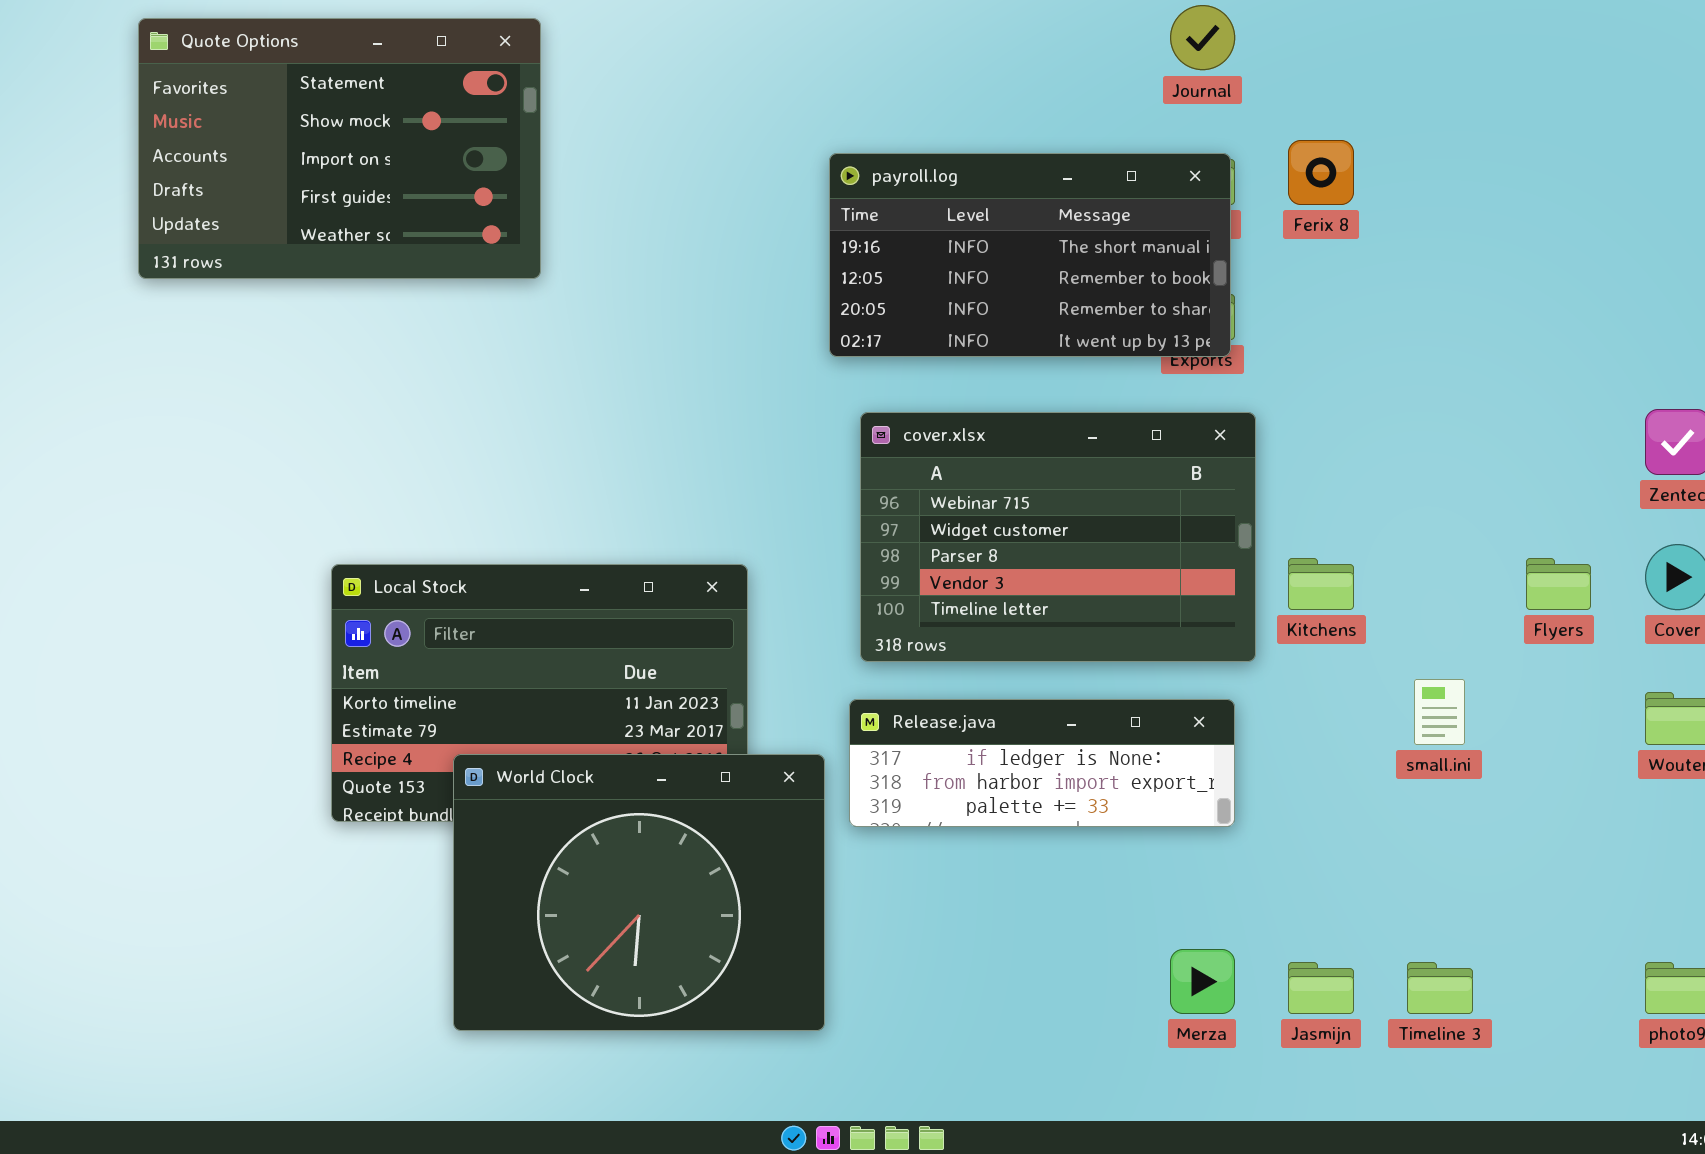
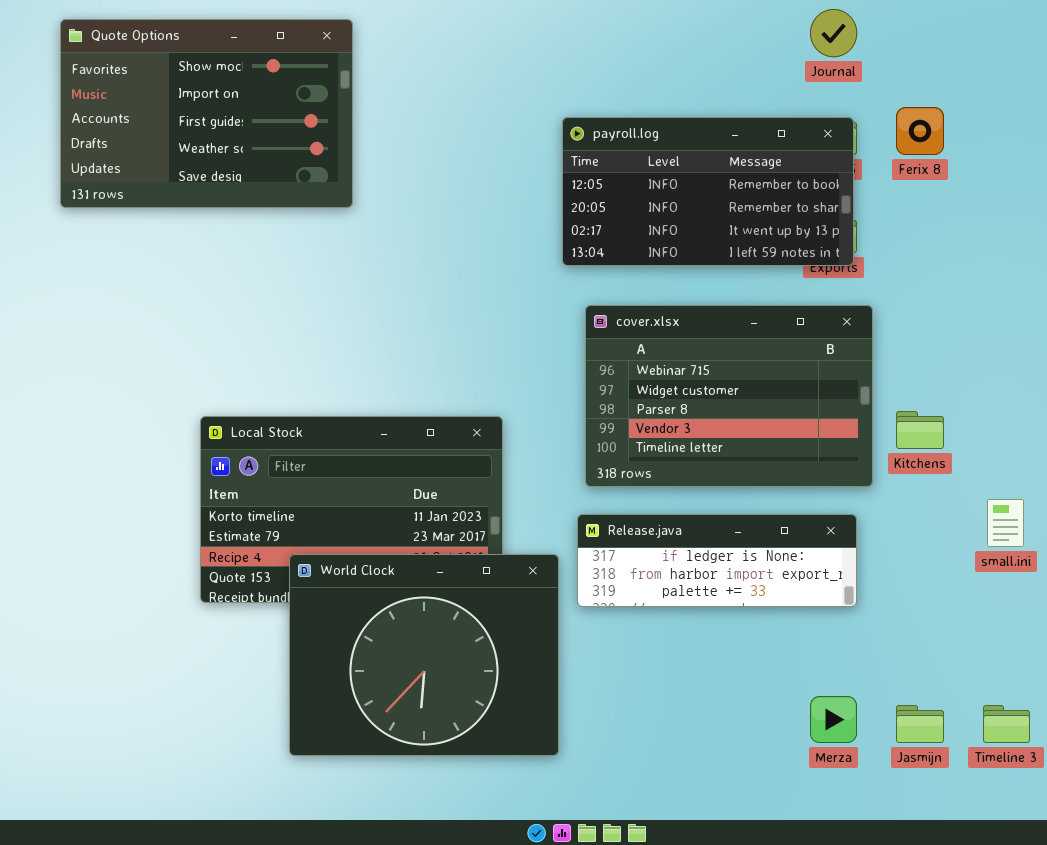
Quote Options: [138,18,541,279] -> [60,19,353,208], scrolled down 1 row
payroll.log: [829,153,1231,357] -> [562,117,854,266], scrolled down 1 row

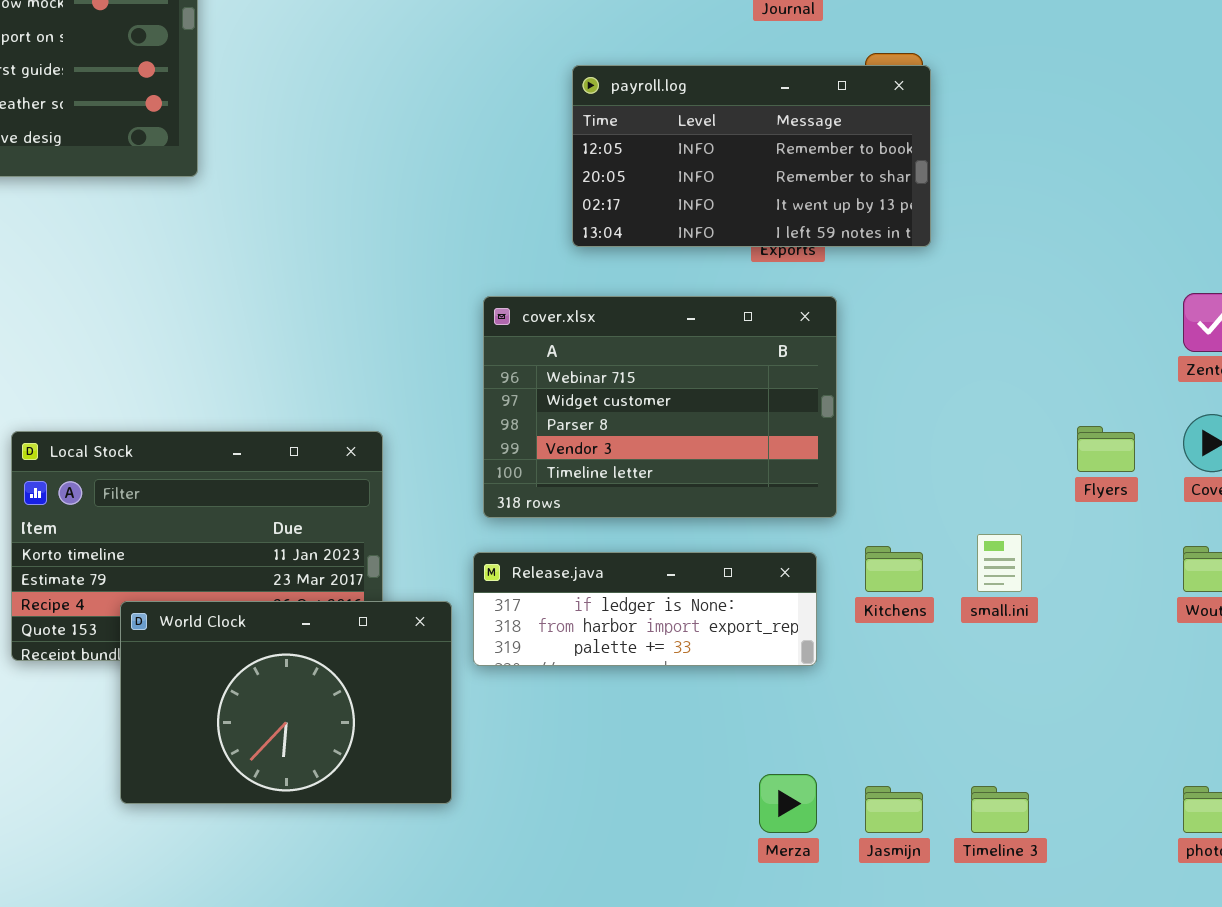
payroll.log: [562,117,854,266] -> [572,65,931,247], moved
Kitchens: [896,411,944,449] -> [865,546,923,592], moved
World Clock: [289,554,559,756] -> [120,601,452,804], resized

